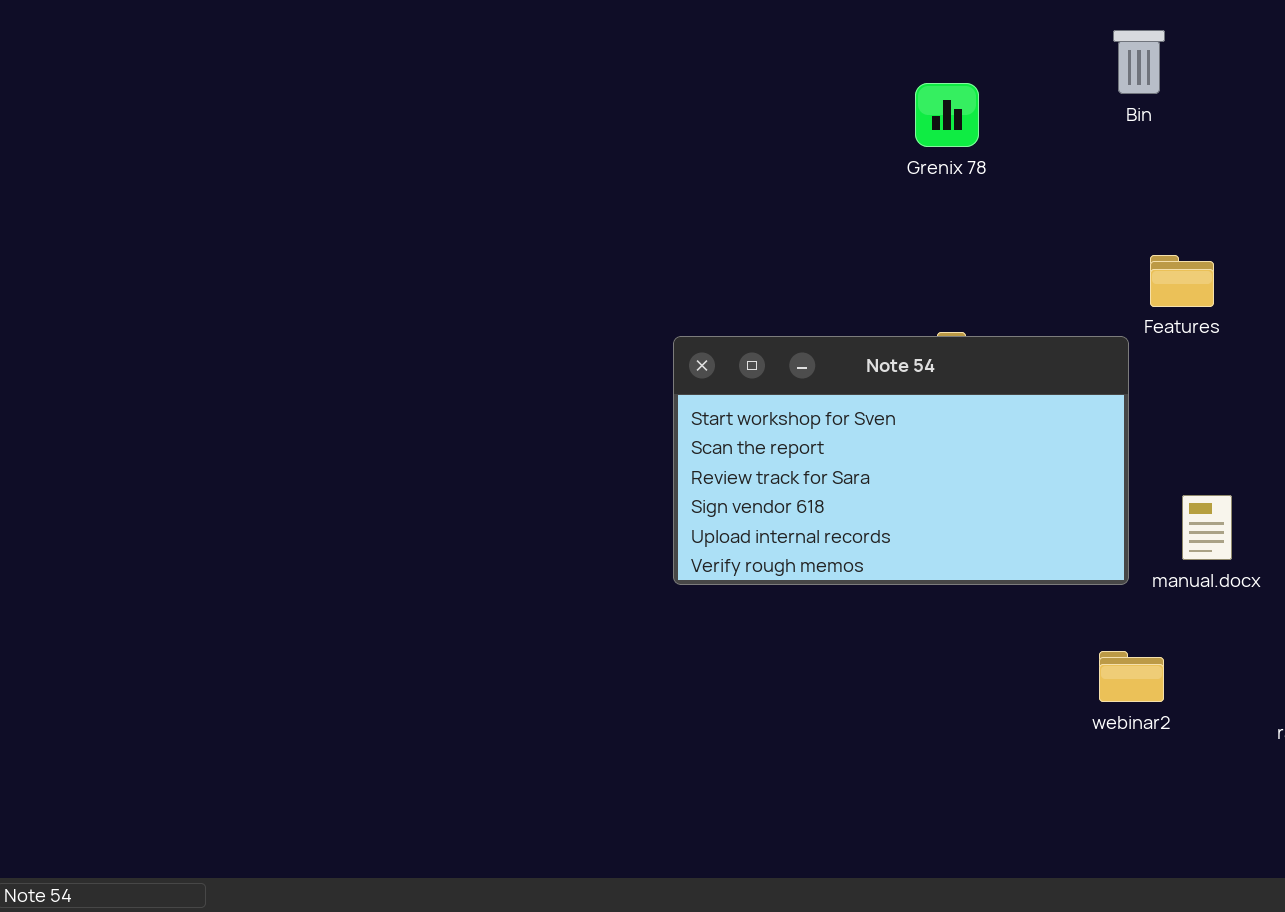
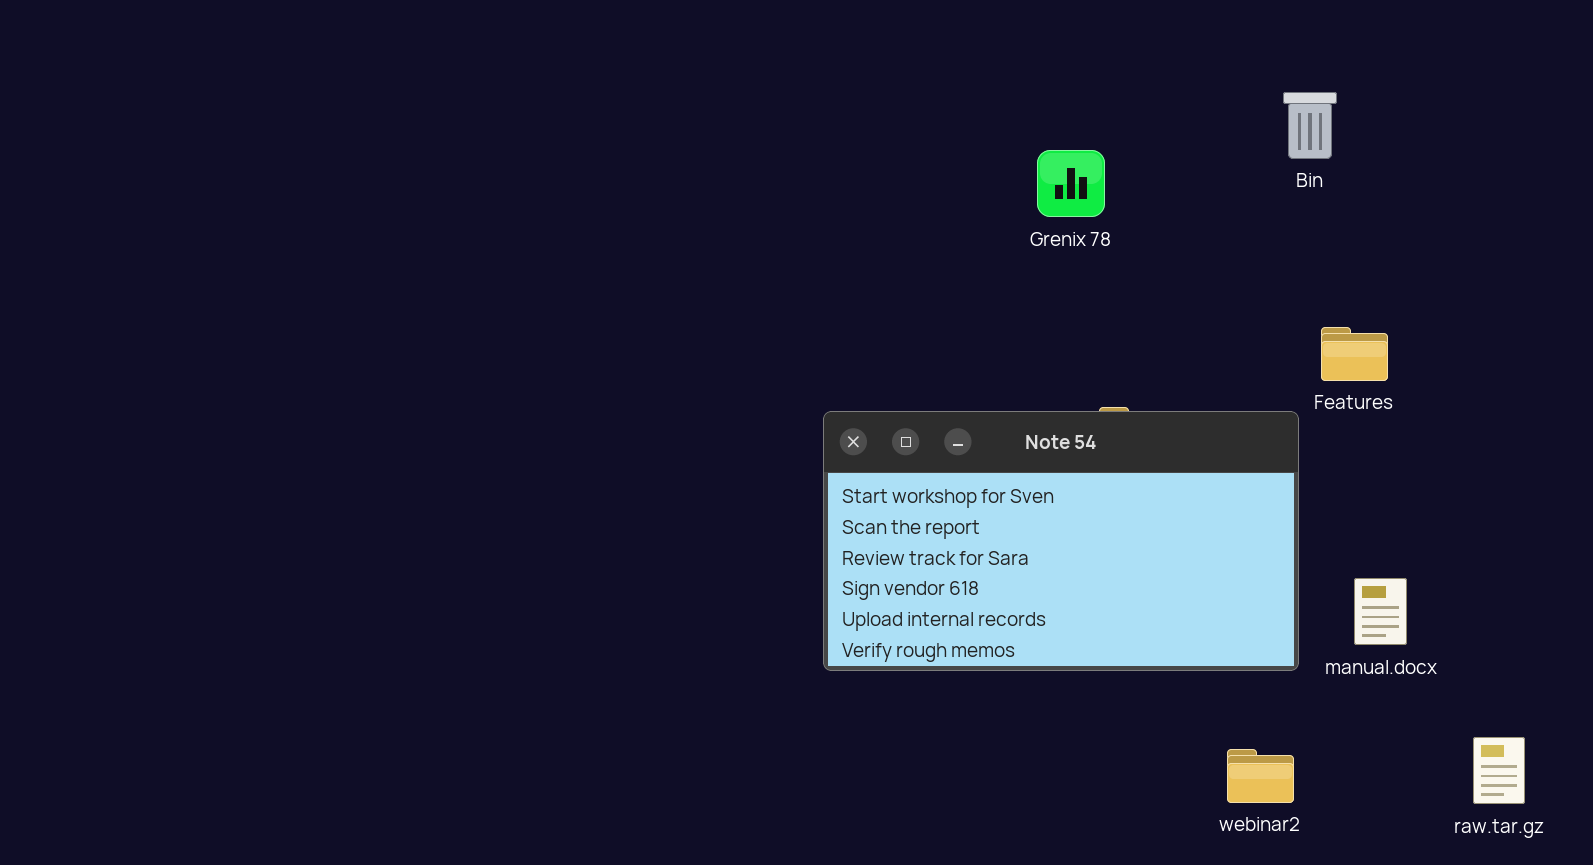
Grenix 78: [915,83,979,147] -> [1037,150,1105,217], moved
webinar2: [1099,651,1164,702] -> [1227,749,1294,803], moved

